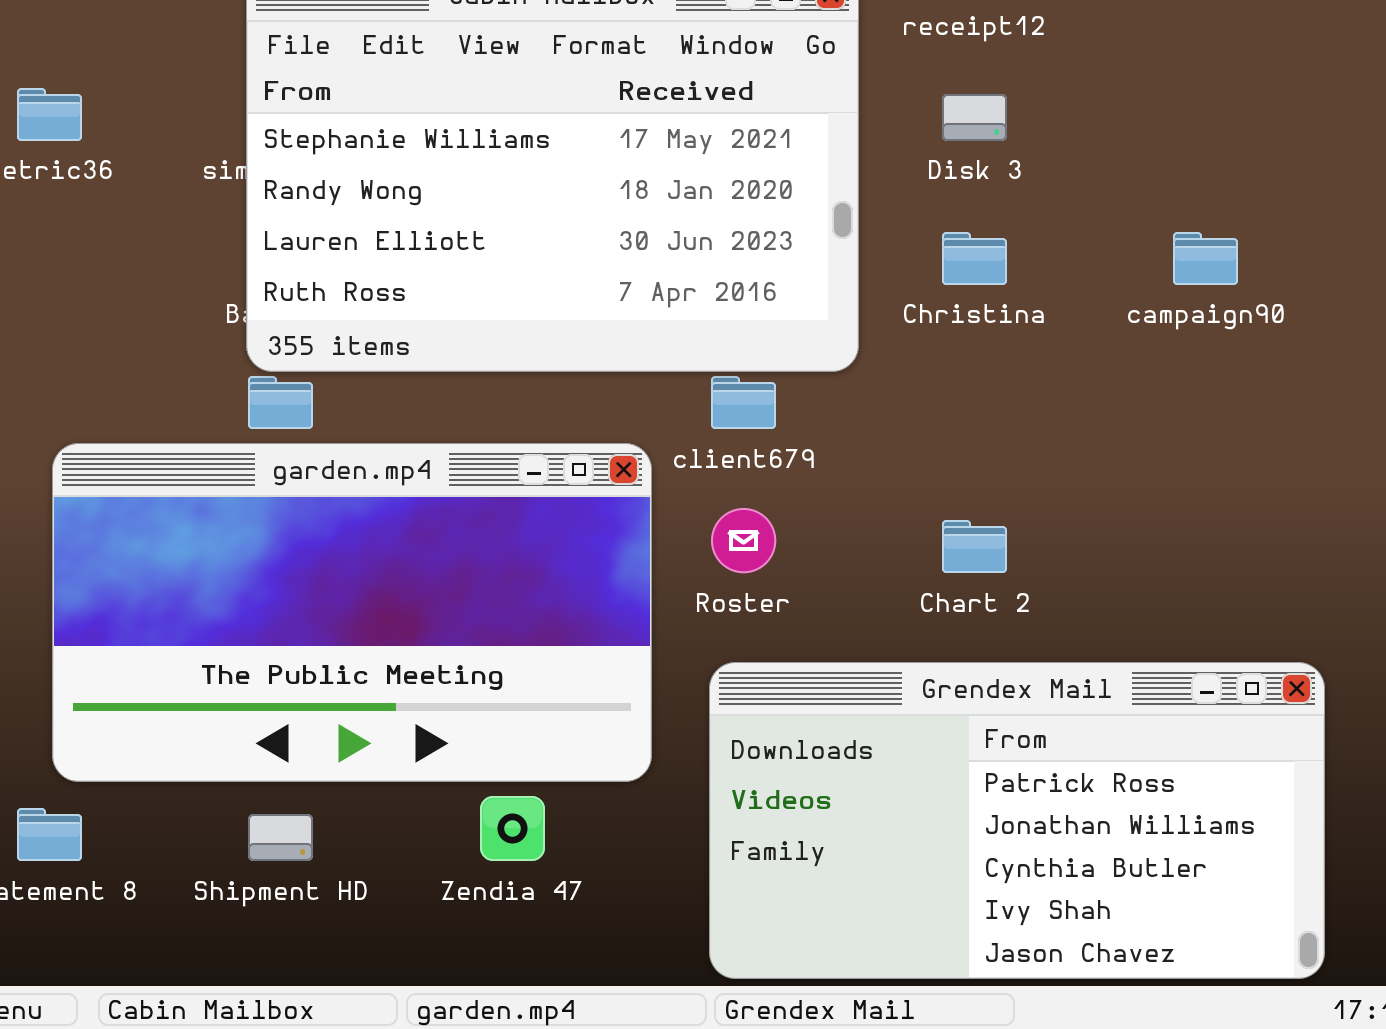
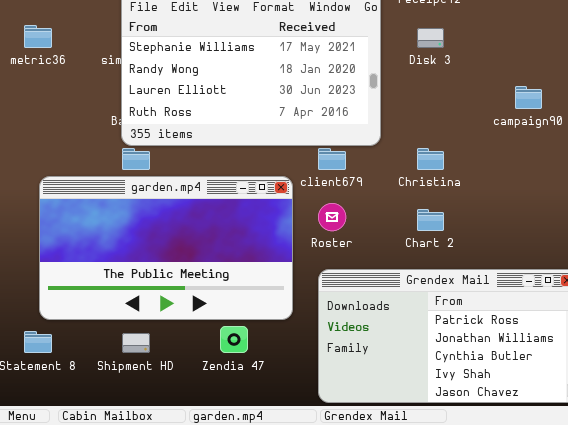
Christina: [942,232,1007,285] -> [417,148,444,170], moved

